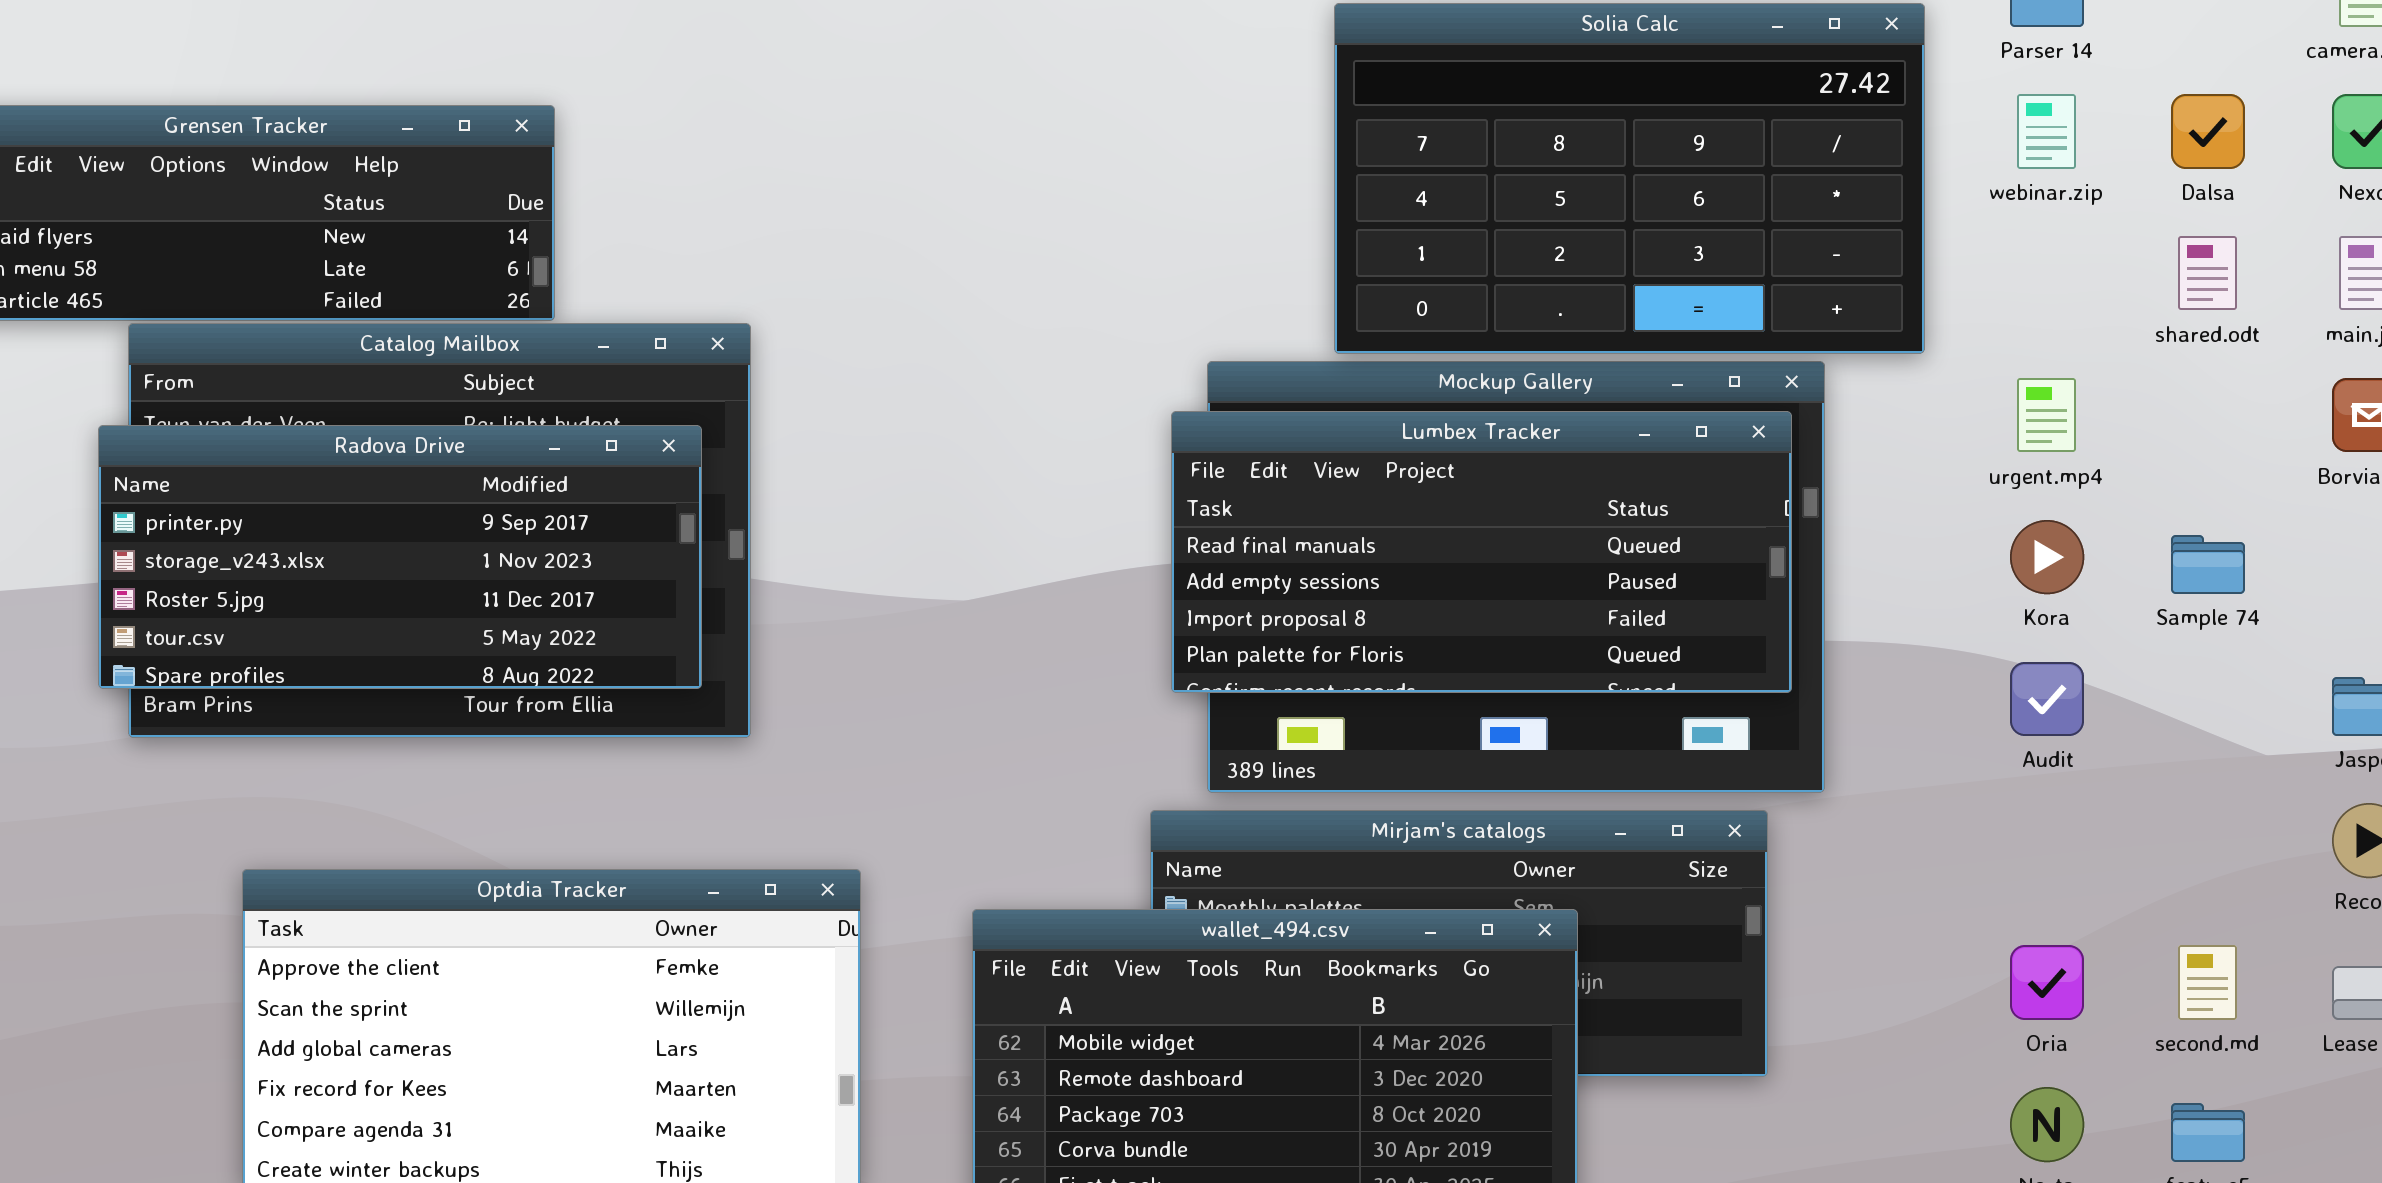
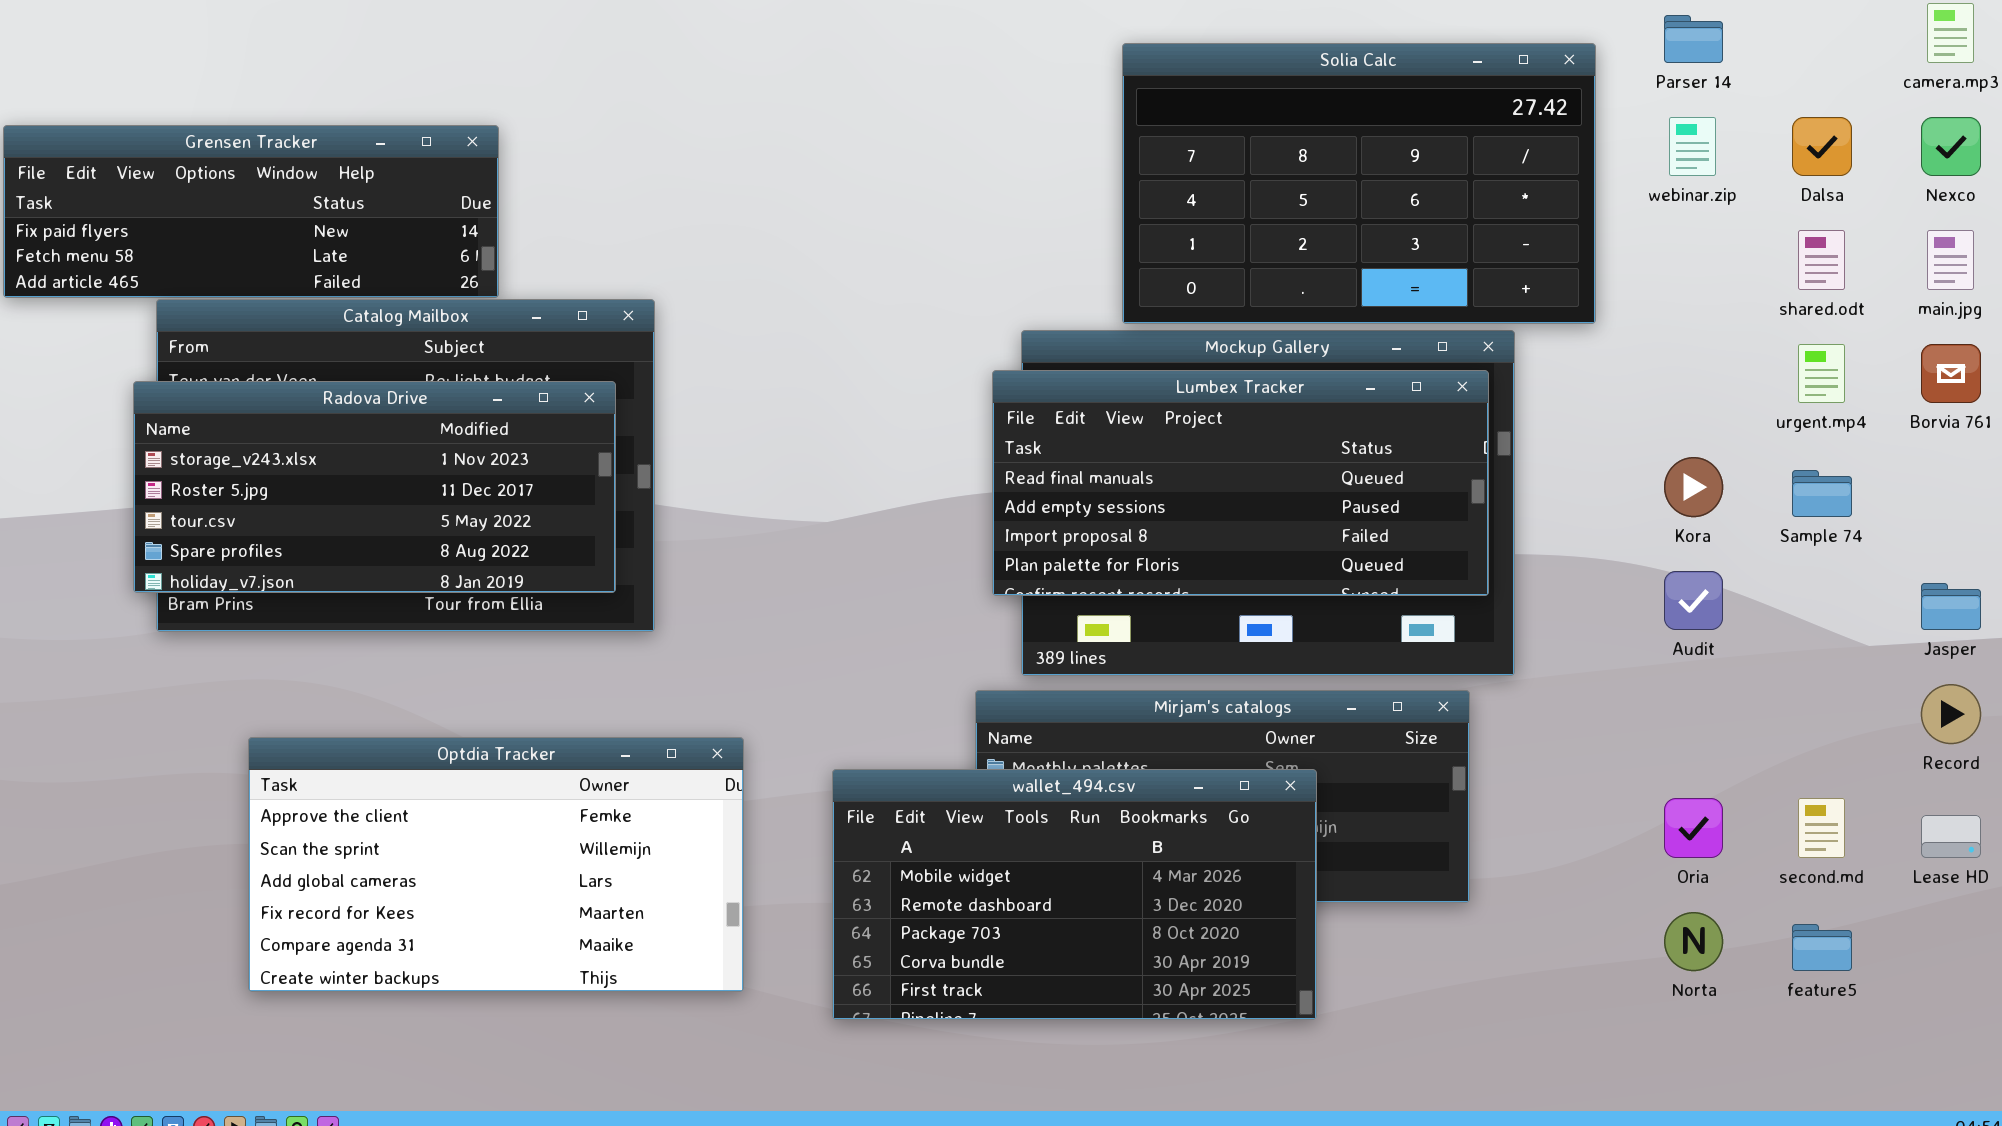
urgent.mp4: [2017,378,2076,452] -> [1798,344,1845,403], moved
Radova Drive: [98,425,702,689] -> [133,381,616,593], scrolled down 1 row

